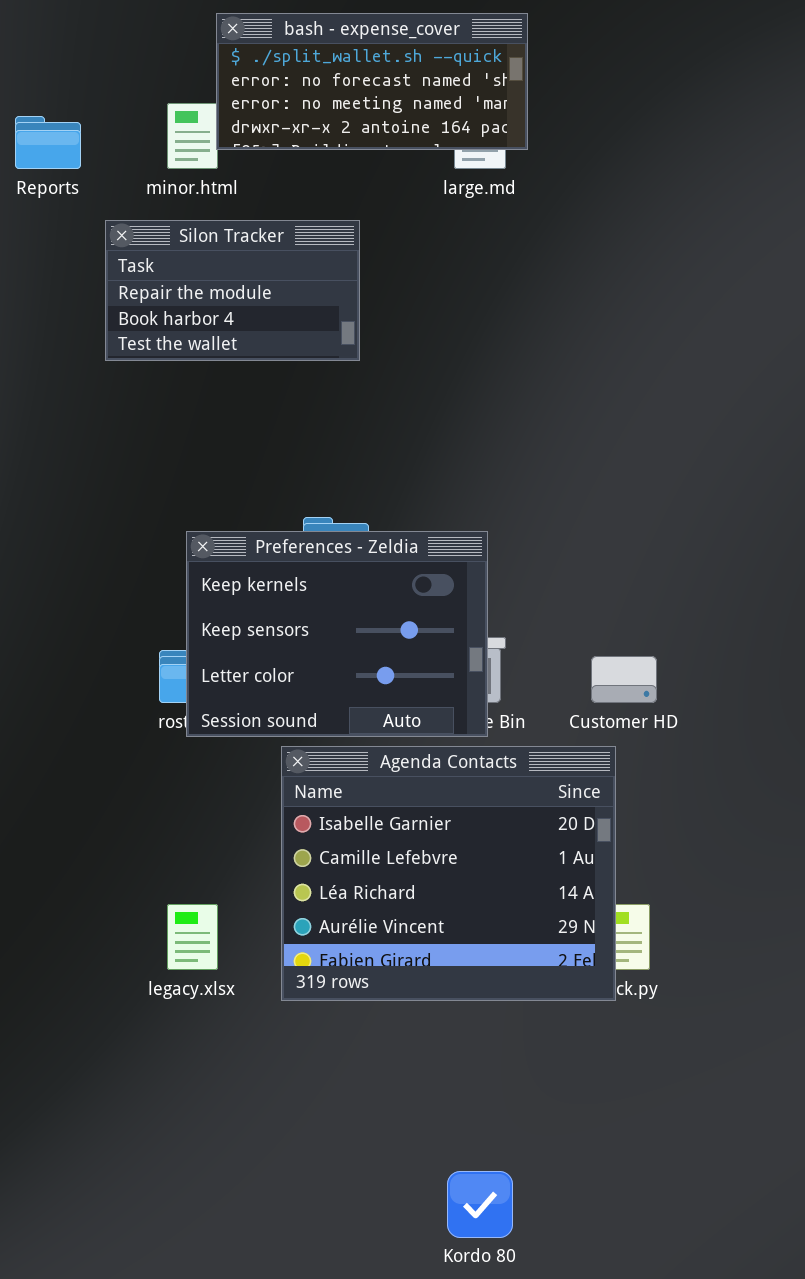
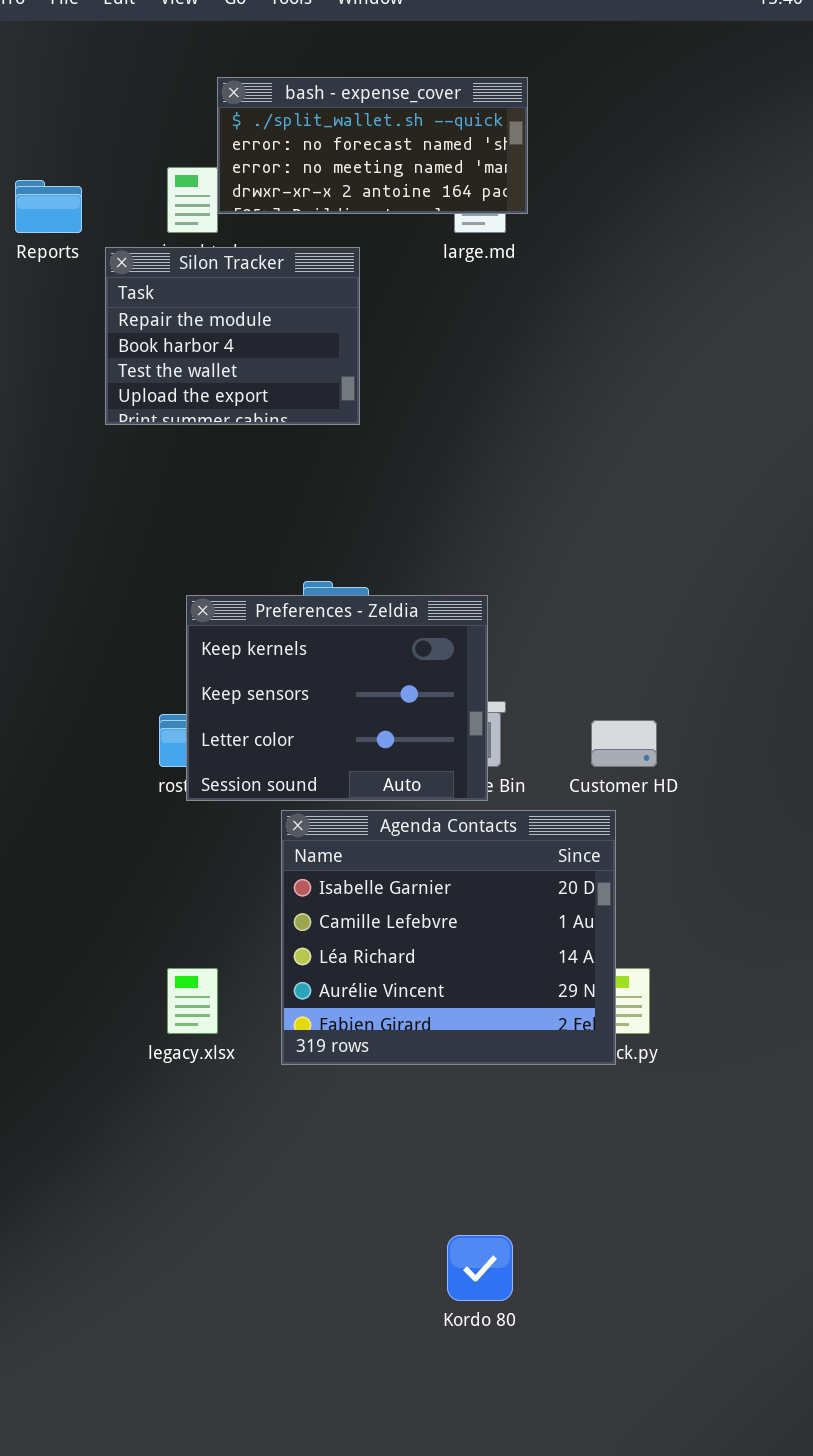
Silon Tracker: [105,220,360,361] -> [105,247,360,425], resized

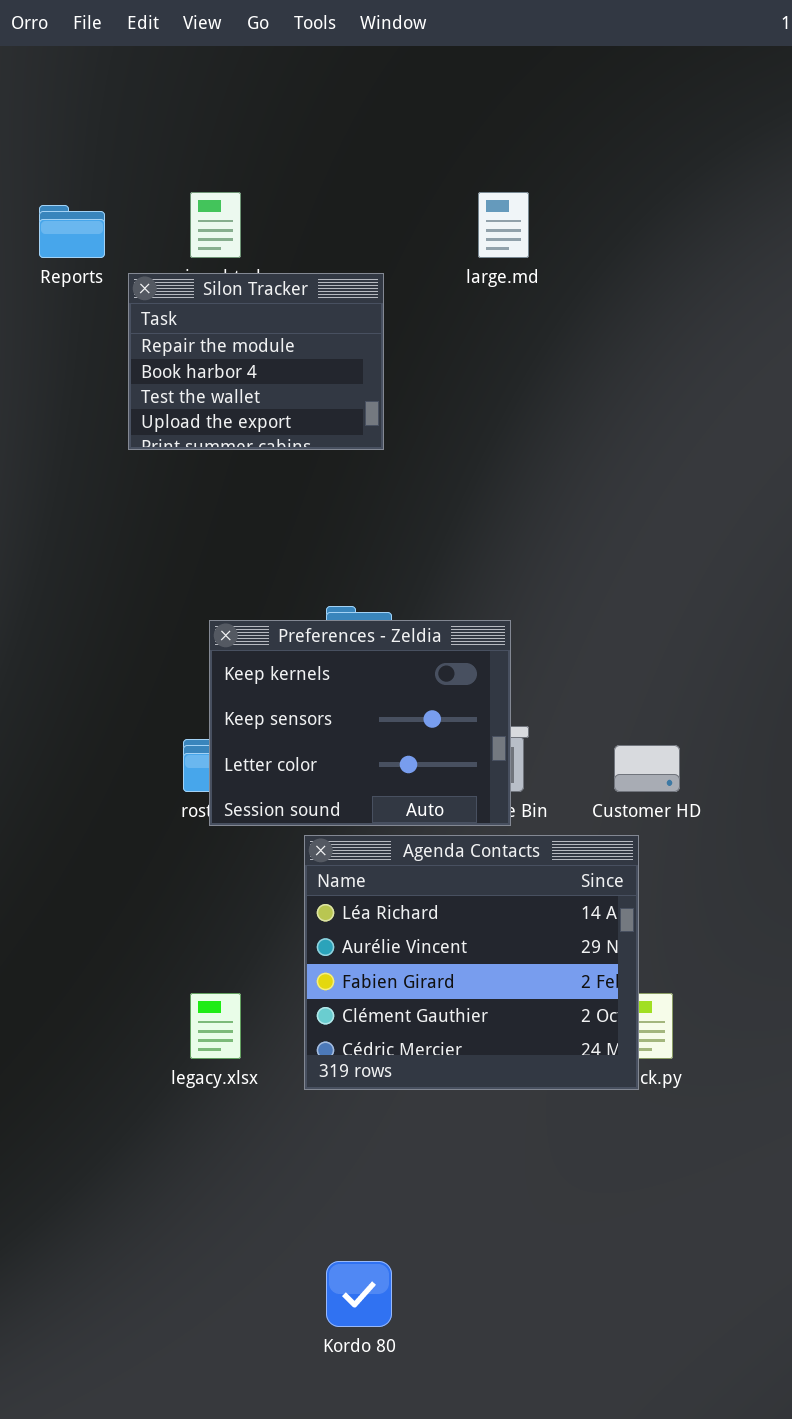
bash - expense_cover: [217,77,528,214] -> none, closed
Agenda Contacts: [281,810,616,1065] -> [304,835,639,1090], scrolled down 2 rows
Kordo 80: [447,1235,513,1301] -> [326,1261,392,1327], moved

